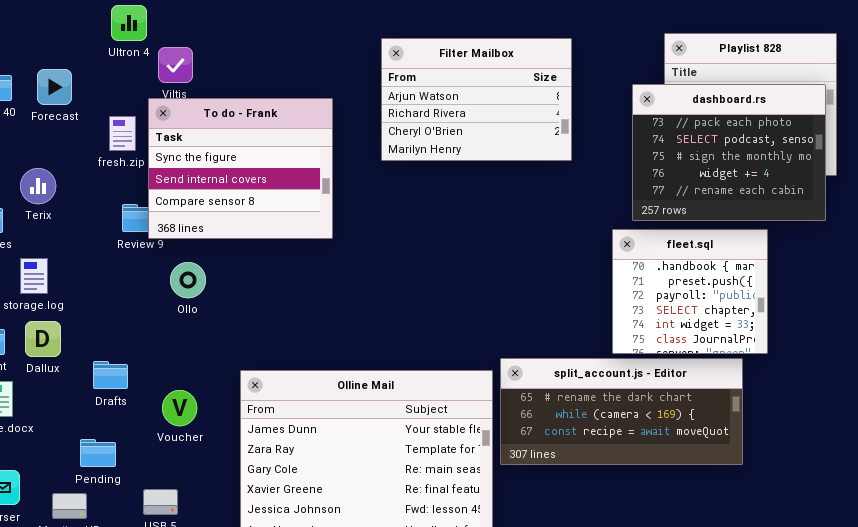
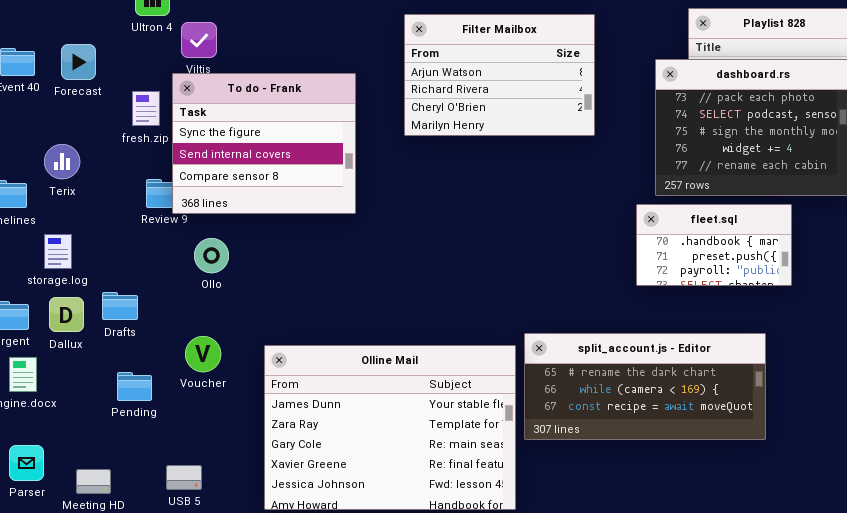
fleet.sql: [612,229,768,354] -> [636,204,792,286], resized
Drafts: [93,361,128,389] -> [102,292,138,320], moved
Voucher: [162,390,197,426] -> [185,336,221,372], moved
Pending: [80,439,116,467] -> [117,372,152,401], moved

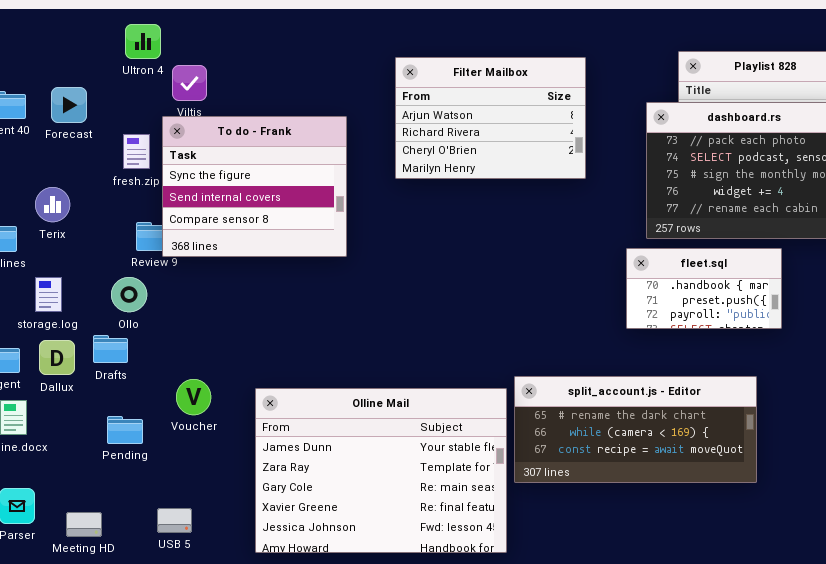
Ollo: [194,238,229,273] -> [111,277,147,312], moved

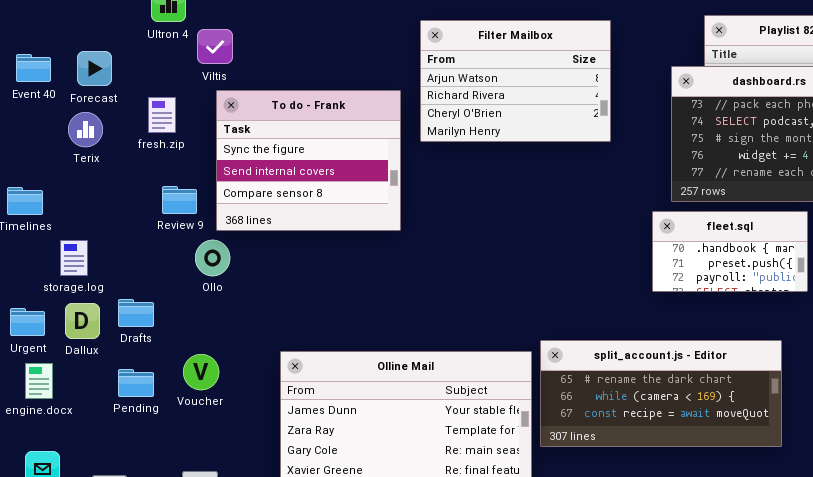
To do - Frank: [162,116,347,257] -> [216,90,401,231], moved
Terix: [35,187,70,222] -> [68,112,103,147], moved
Ollo: [111,277,147,312] -> [195,240,230,276], moved
Voucher: [176,379,211,415] -> [183,354,219,390], moved
Pending: [107,416,143,444] -> [118,369,154,397], moved

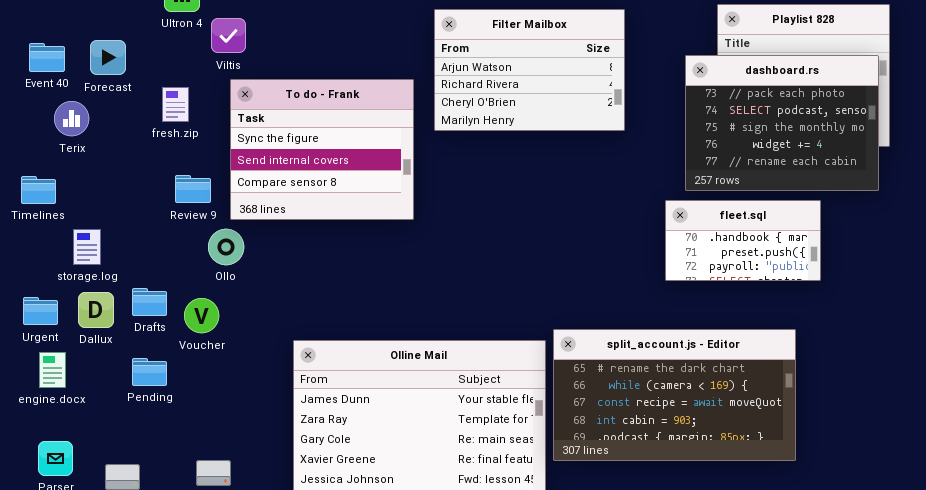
Terix: [68,112,103,147] -> [54,101,89,136], moved
split_account.js - Editor: [540,340,782,447] -> [553,329,796,461], resized
Voucher: [183,354,219,390] -> [184,298,219,333], moved

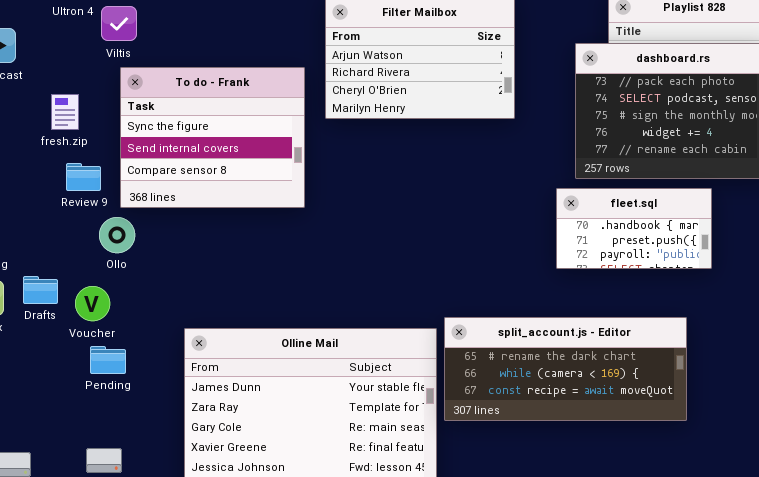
fresh.zip: [162,87,189,122] -> [51,94,79,130], moved
split_account.js - Editor: [553,329,796,461] -> [444,317,687,421], resized
Pending: [132,358,167,386] -> [90,346,126,374], moved

